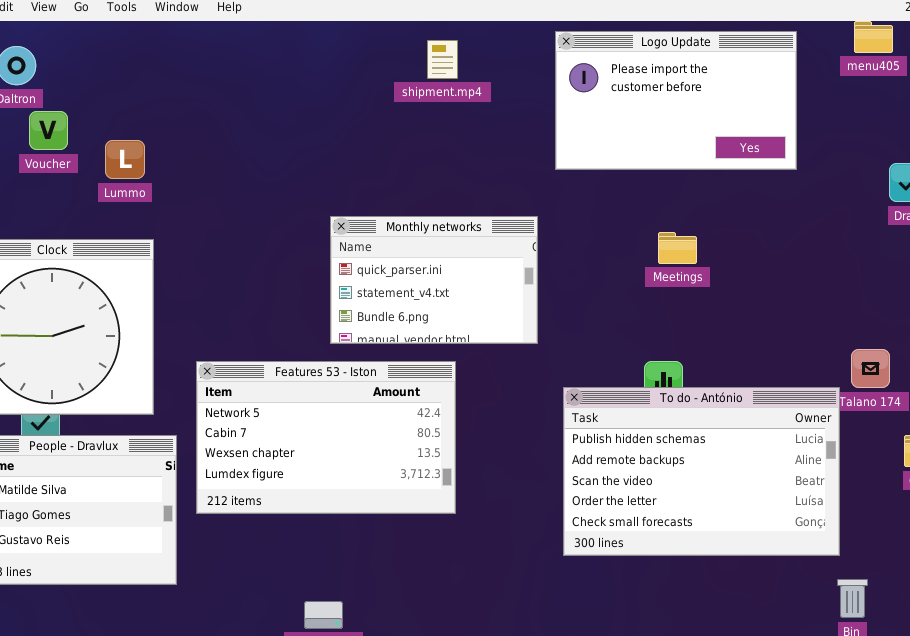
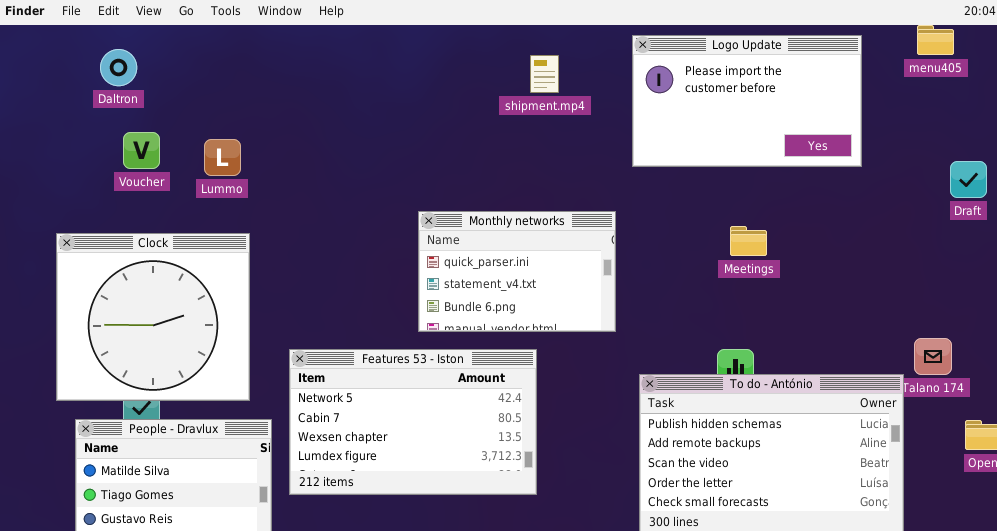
shipment.mp4: [427,40,458,79] -> [530,55,559,93], moved
Voucher: [29,111,68,150] -> [123,132,160,169], moved

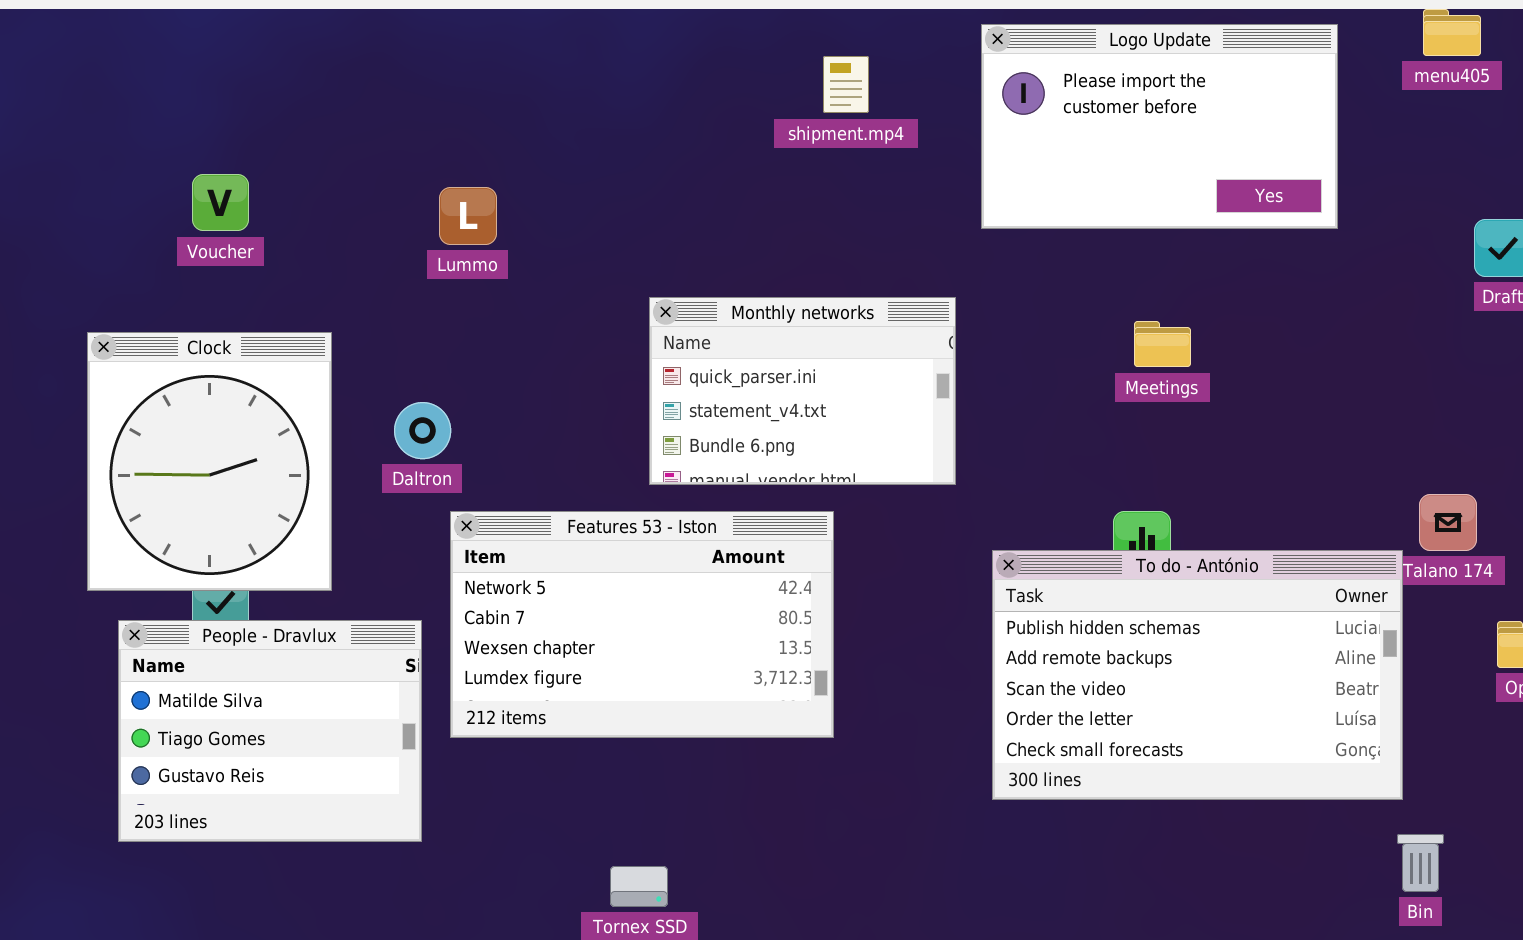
Daltron: [100,49,137,86] -> [394,402,451,459], moved
Lummo: [204,139,241,176] -> [439,187,497,245], moved
Clock: [56,233,250,401] -> [87,332,332,591], resized

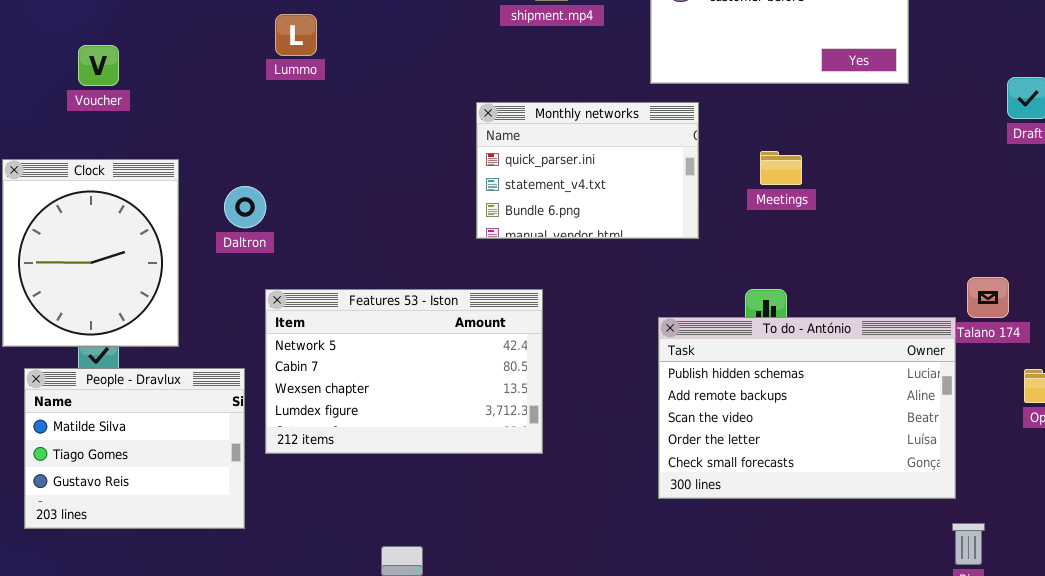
Lummo: [439,187,497,245] -> [275,14,317,56], moved
Monthly networks: [649,297,956,485] -> [476,102,699,239], moved
Daltron: [394,402,451,459] -> [224,186,266,228], moved

